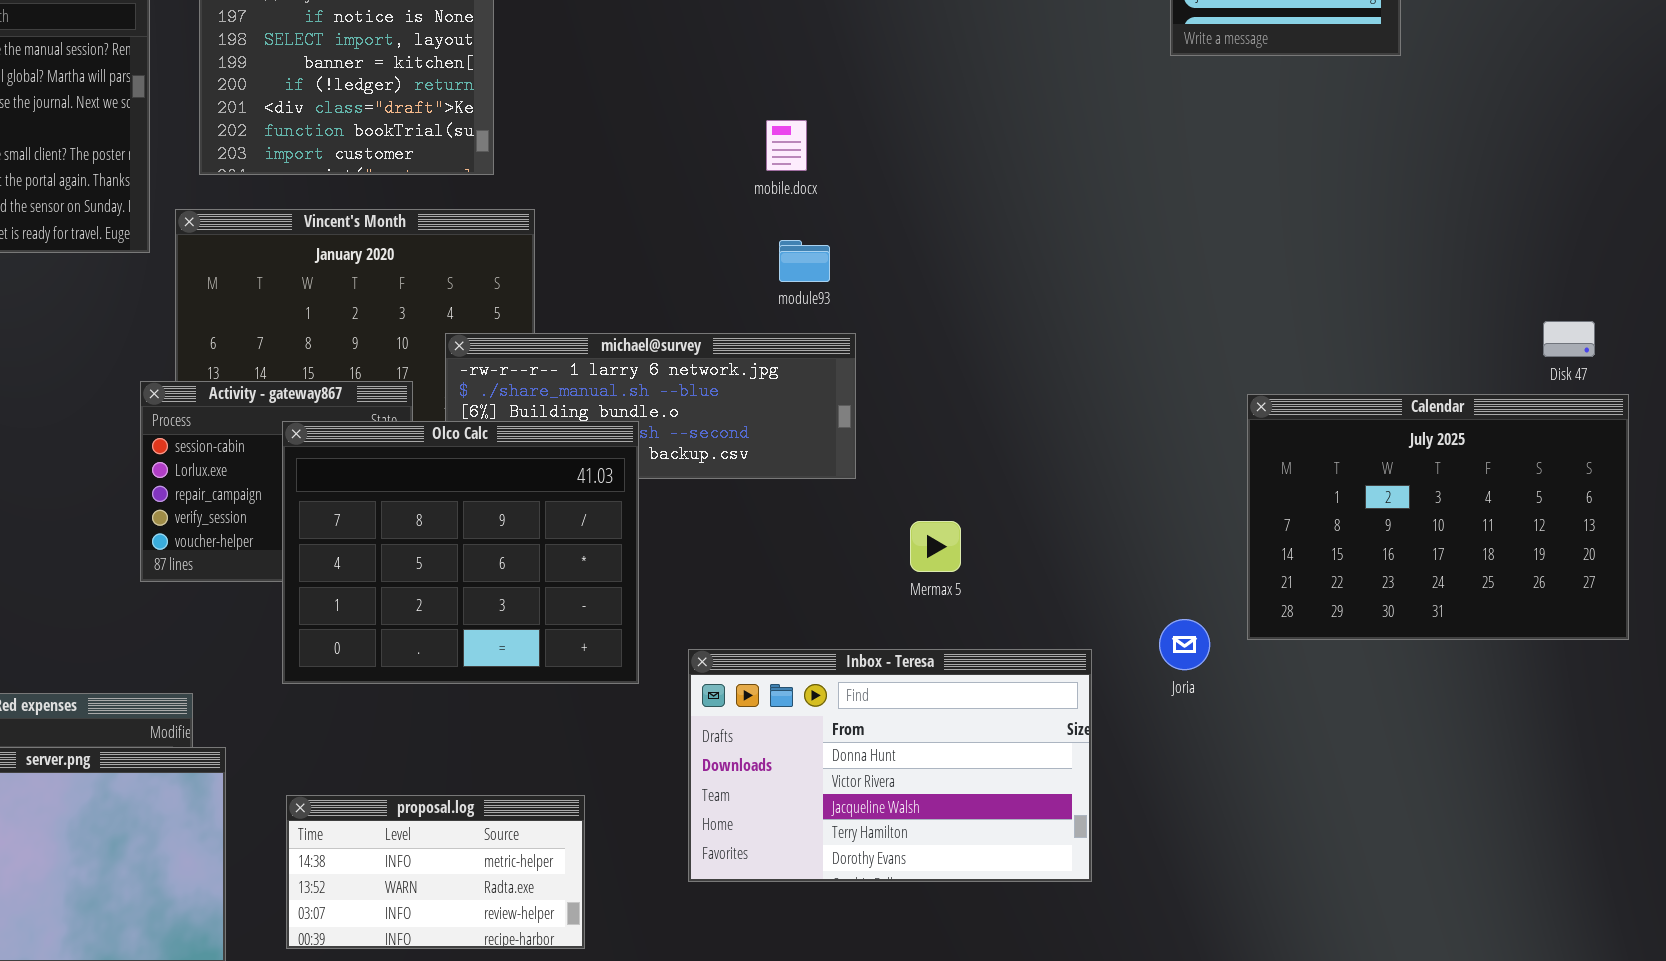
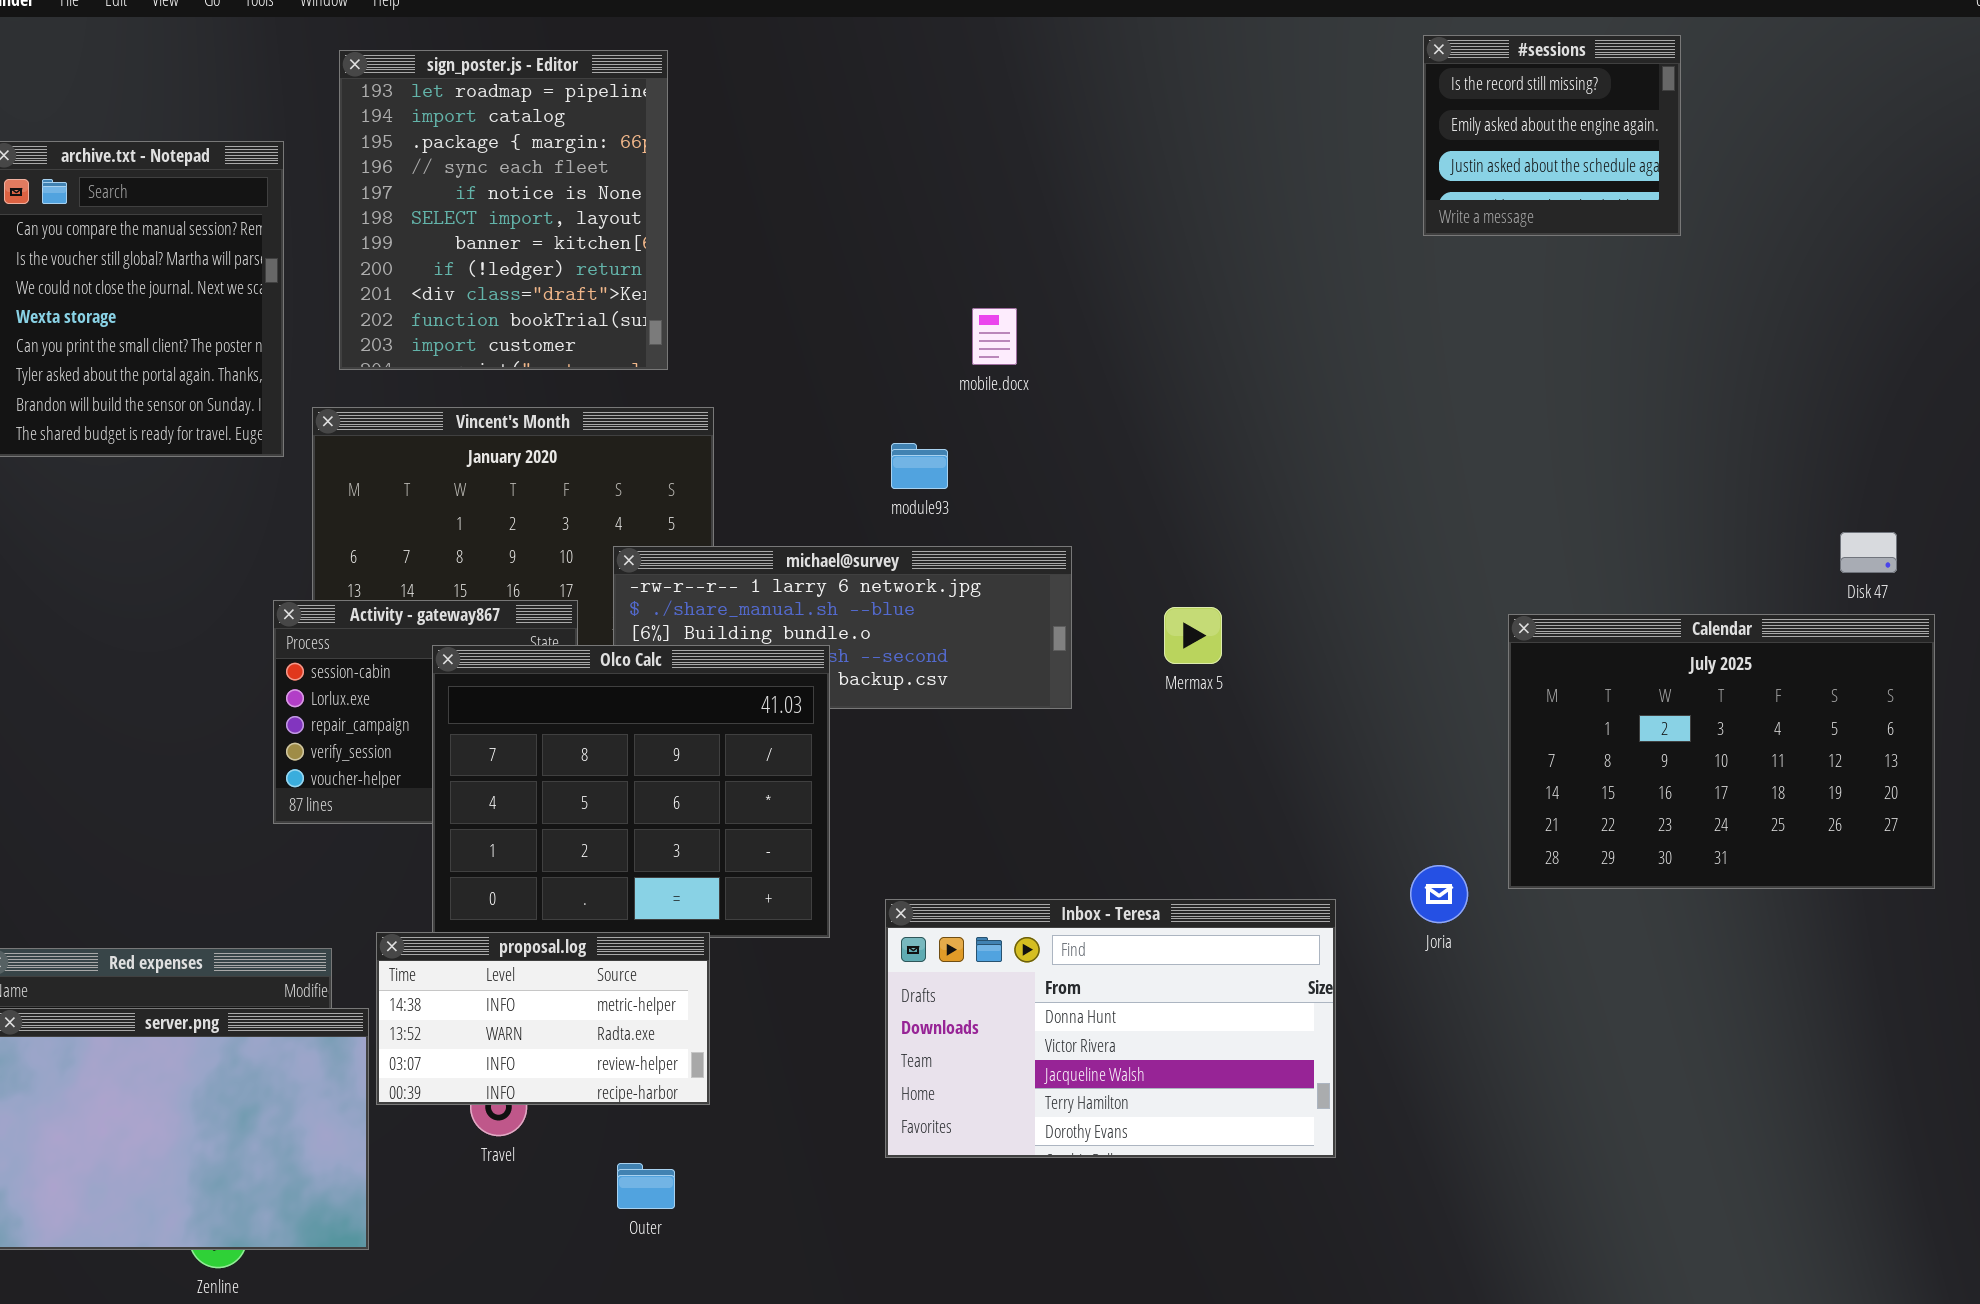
module93: [779,240,830,282] -> [891,443,948,489], moved
Mermax 5: [910,521,961,572] -> [1164,607,1222,664], moved
proposal.log: [286,795,585,949] -> [376,932,710,1105], moved

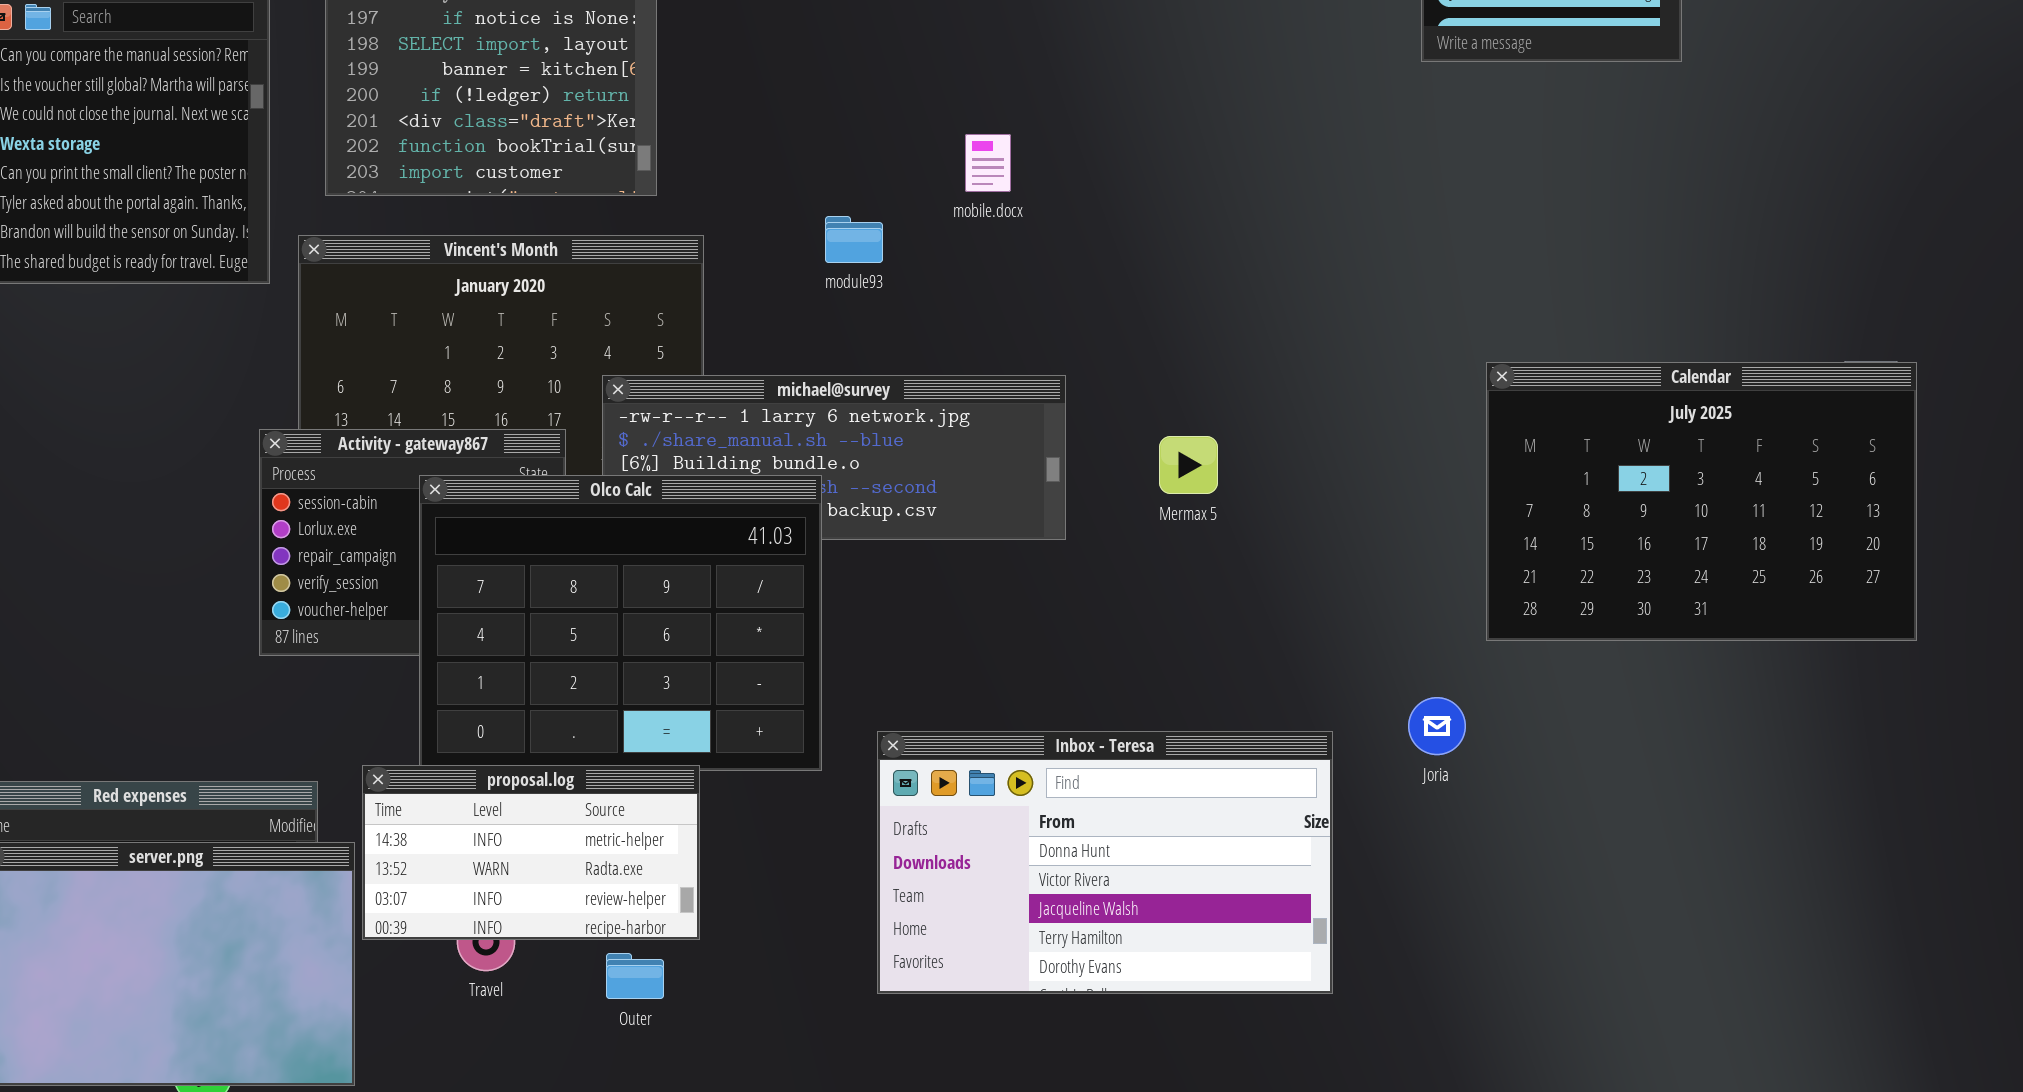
module93: [891,443,948,489] -> [825,216,883,263], moved
Calendar: [1508,614,1935,889] -> [1486,362,1917,641], moved
Outer: [617,1163,675,1209] -> [606,953,664,999], moved

